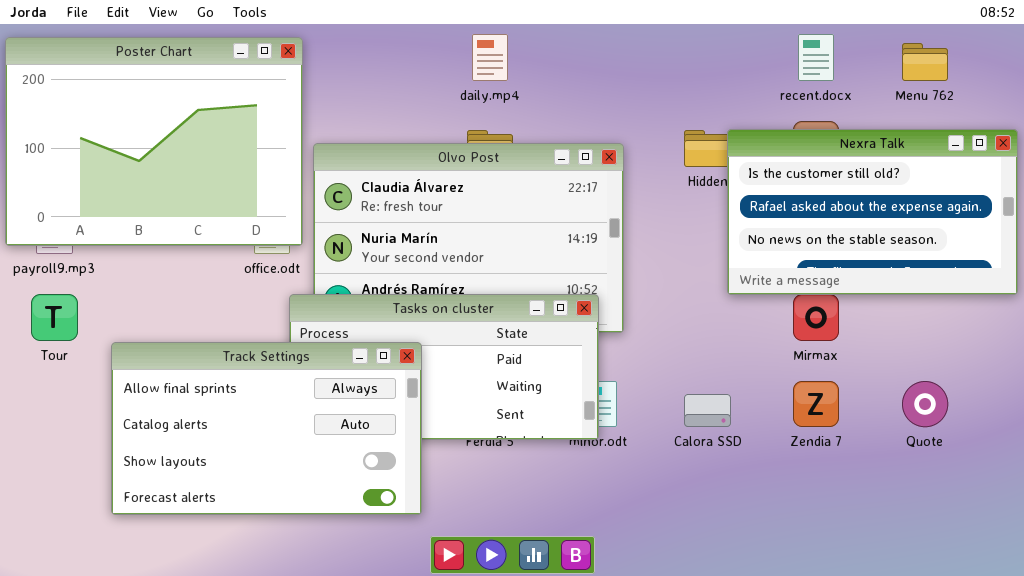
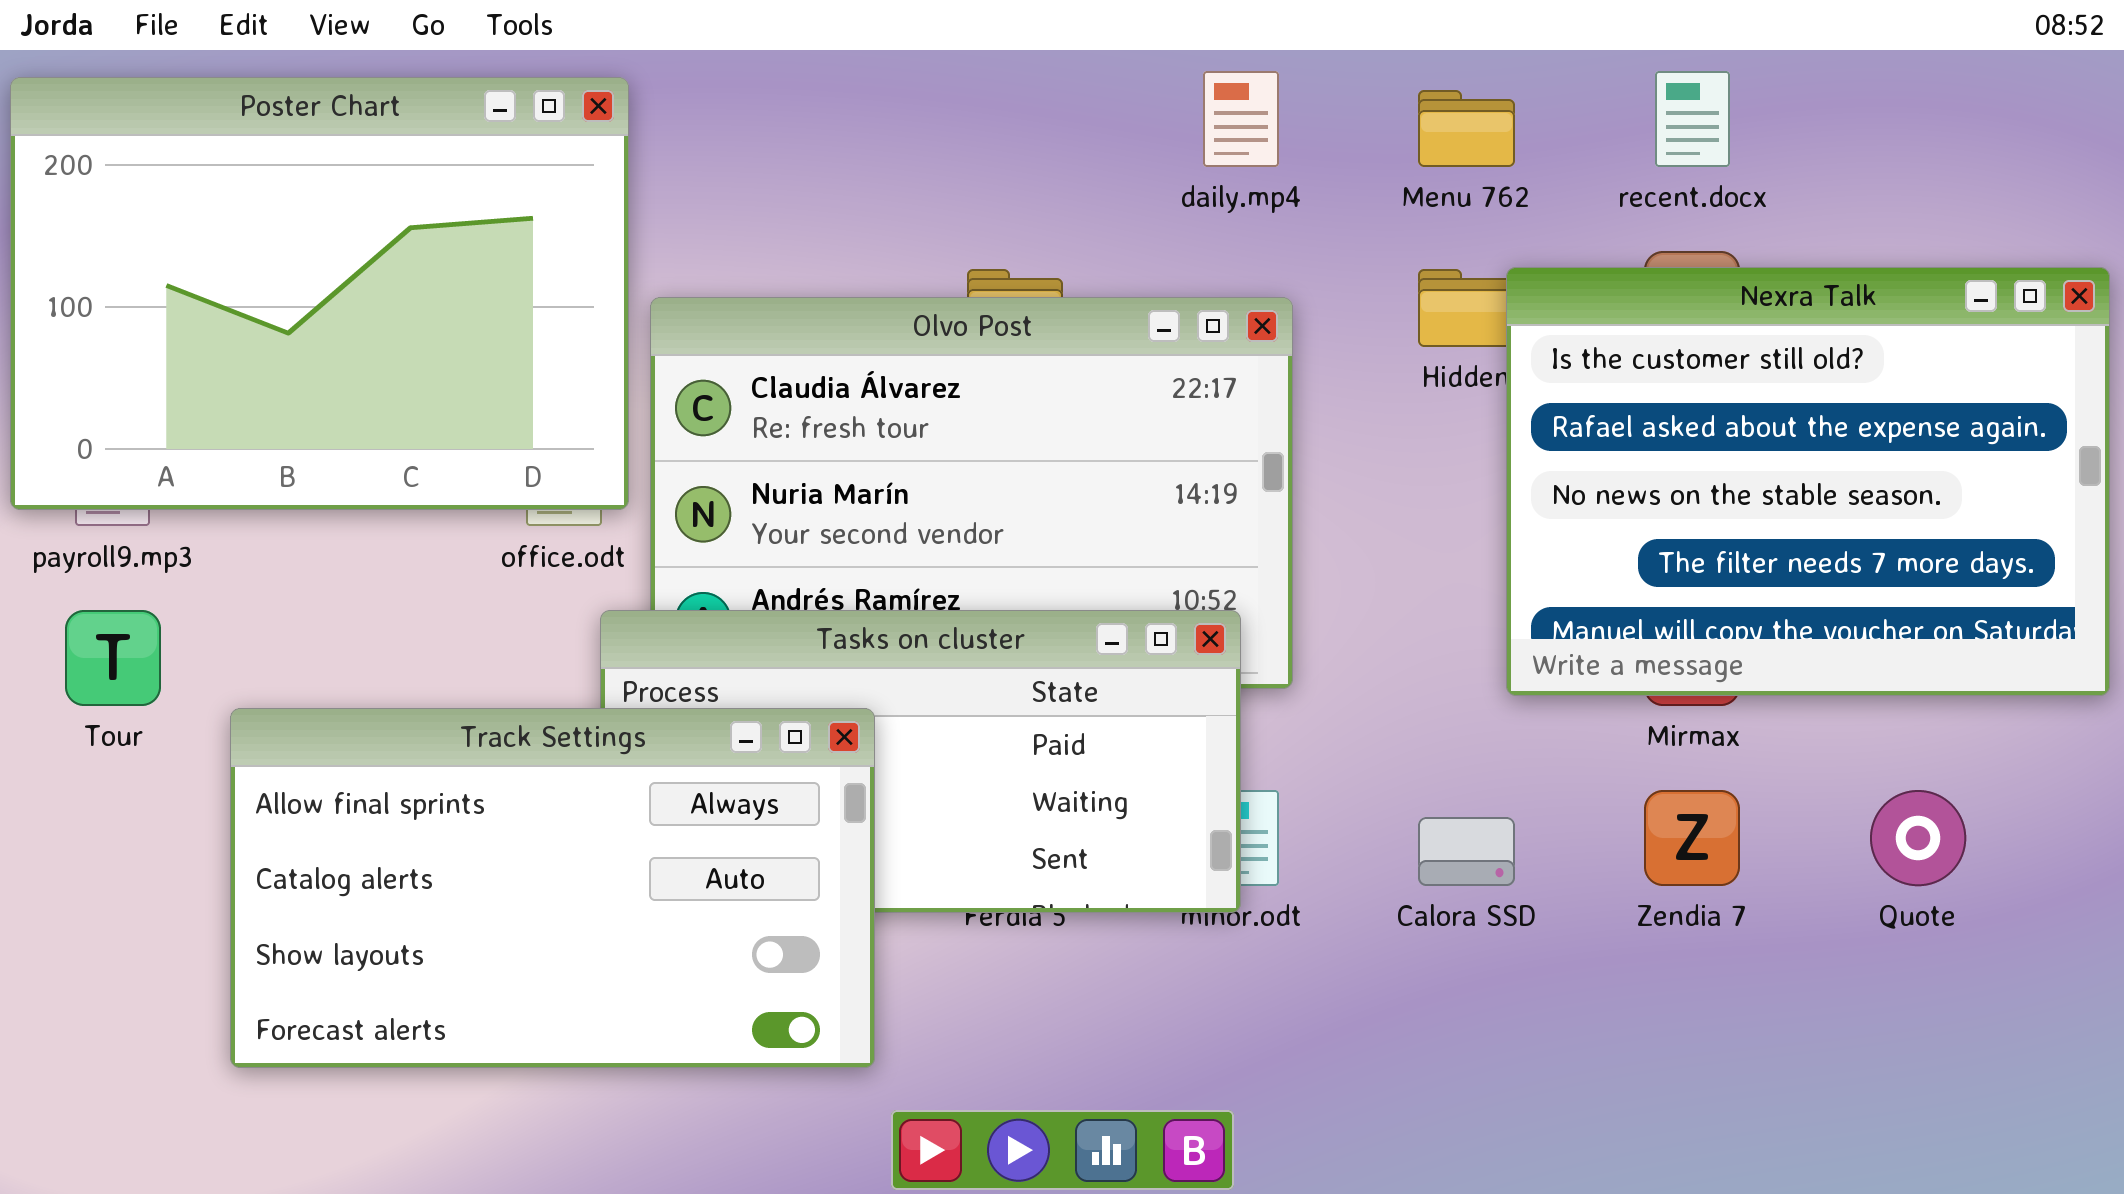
daily.mp4: [472,34,508,81] -> [1203,71,1279,167], moved
Menu 762: [902,43,948,81] -> [1418,90,1515,167], moved
Nexra Talk: [727,129,1018,295] -> [1506,267,2110,696], resized

